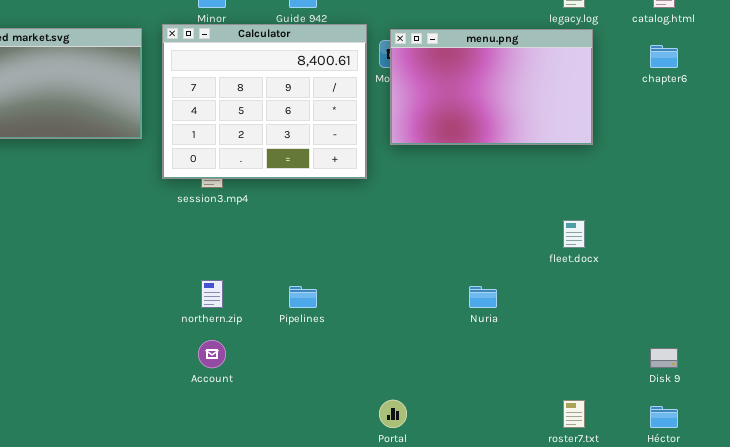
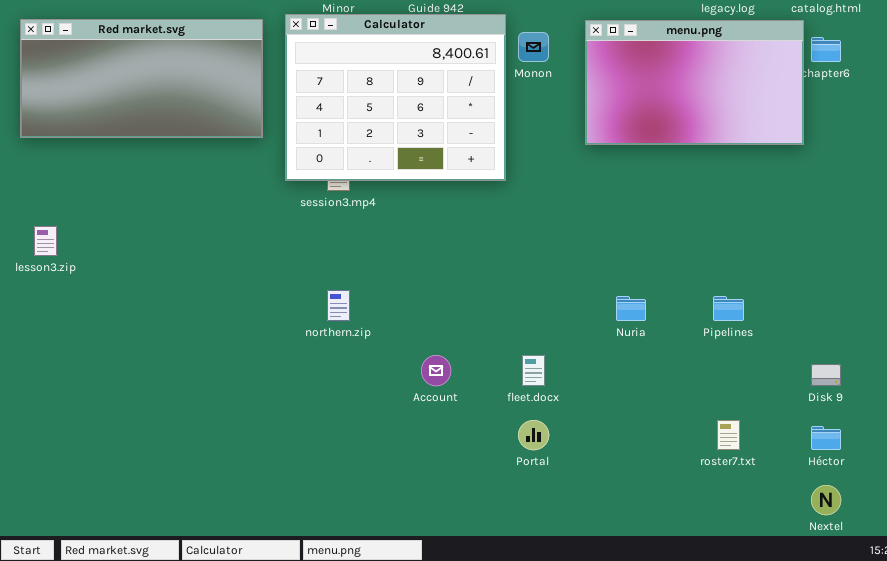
menu.png: [390,29,593,145] -> [585,20,804,145], moved
fleet.docx: [563,220,585,248] -> [522,355,545,386], moved
Pipelines: [289,286,317,308] -> [713,296,744,321], moved
Account: [198,340,226,368] -> [421,355,451,386], moved

